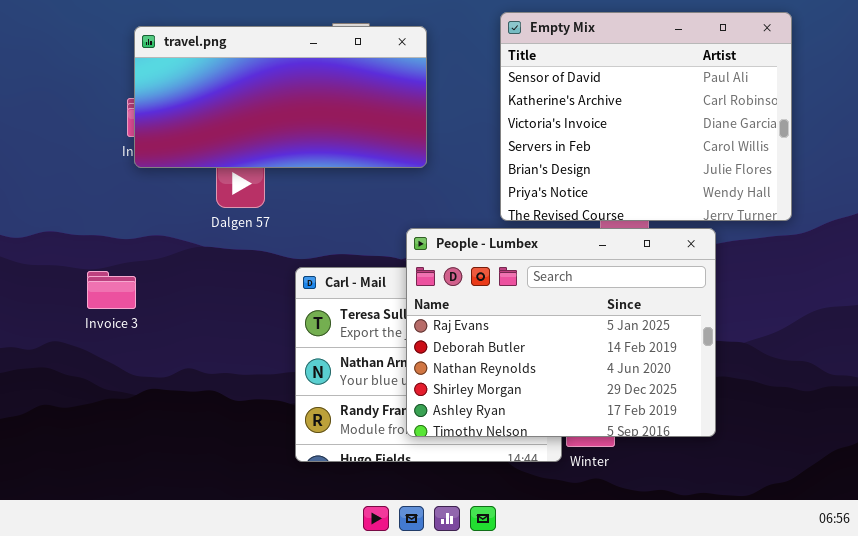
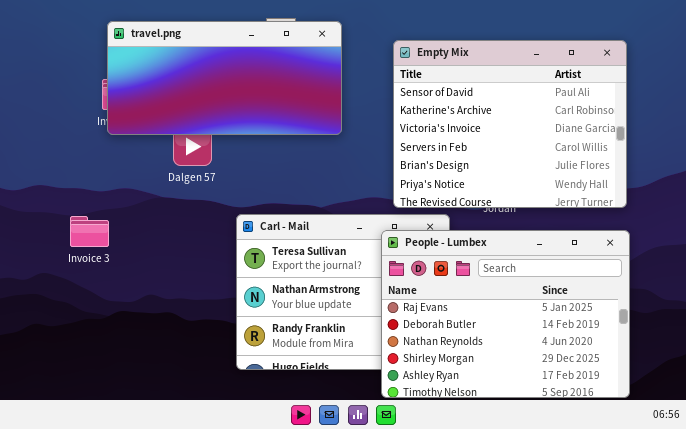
Empty Mix: [500,12,792,221] -> [393,40,627,208], moved
People - Lumbex: [406,228,716,437] -> [381,230,630,398], moved

